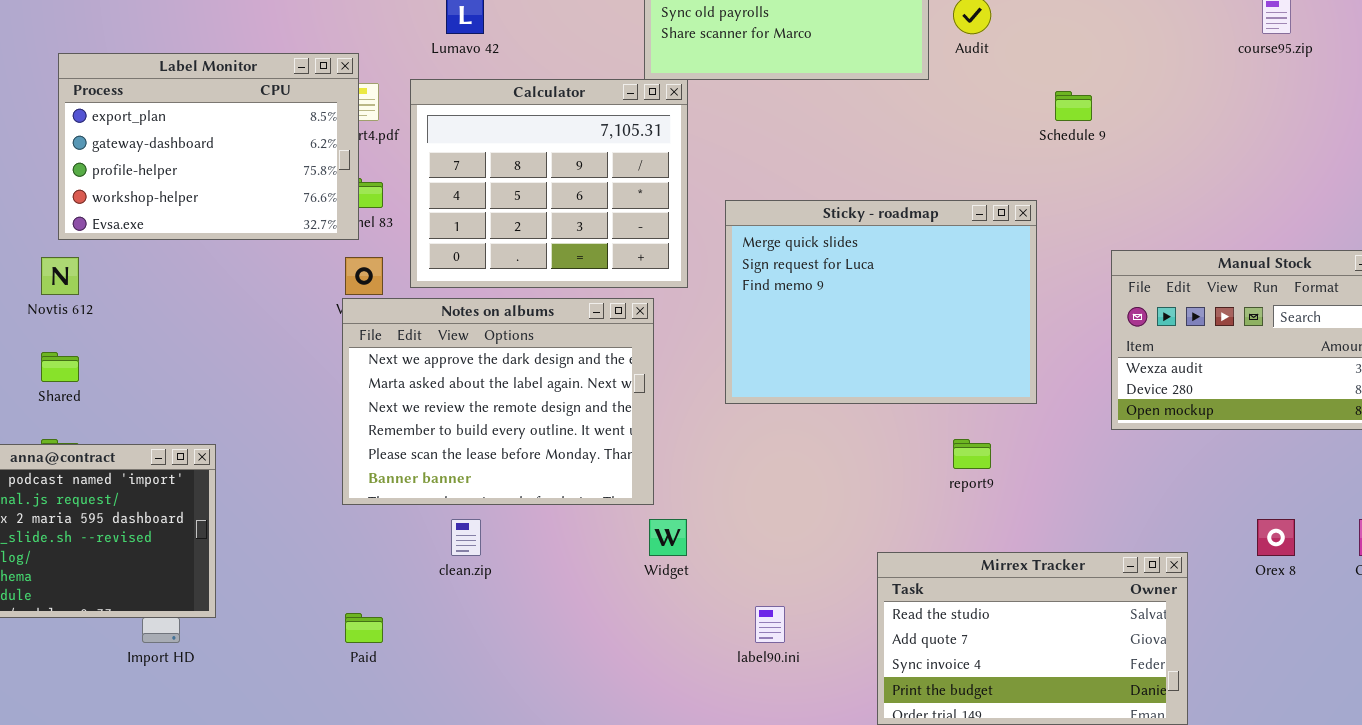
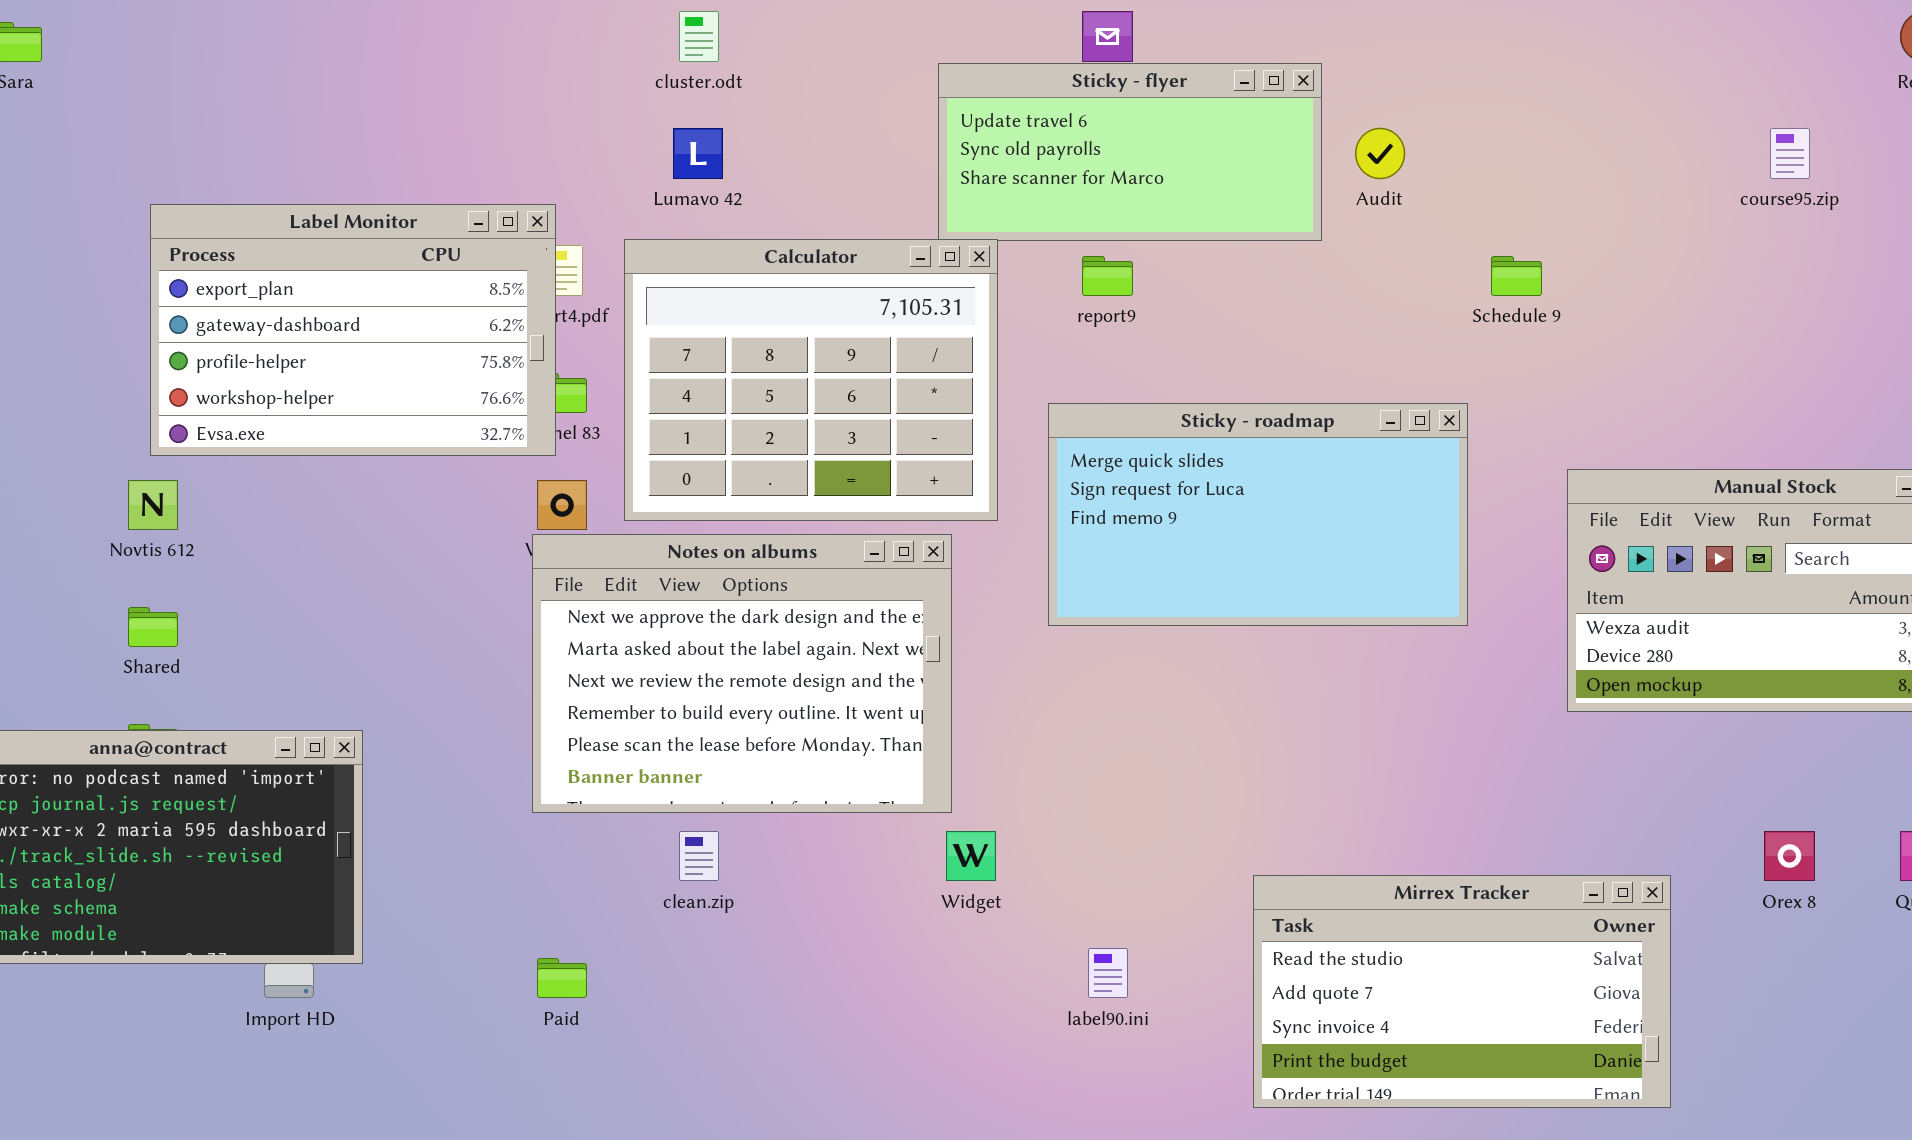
Sticky - roadmap: [725,200,1037,404] -> [1048,403,1468,626], resized
report9: [953,439,991,469] -> [1082,256,1133,296], moved

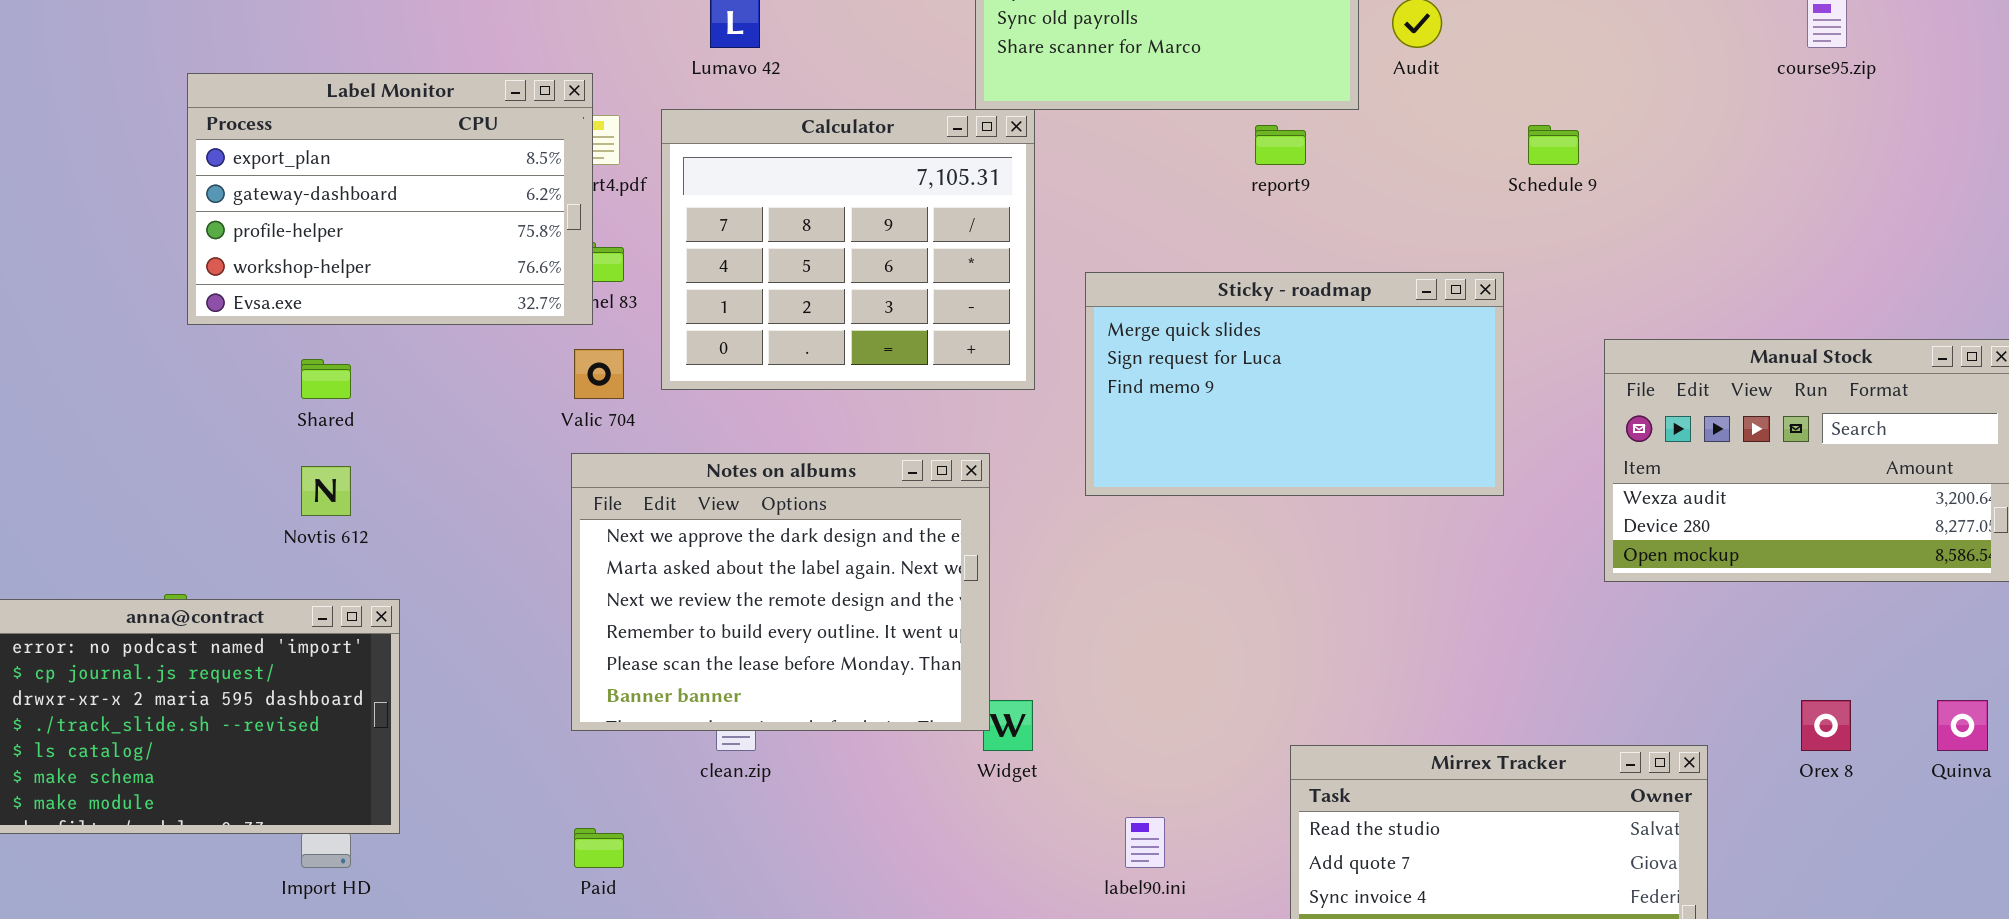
report9: [1082,256,1133,296] -> [1255,125,1306,165], moved
Novtis 612: [128,480,178,530] -> [301,466,351,516], moved
Notes on albums: [532,534,952,813] -> [571,453,990,731], moved
Shared: [128,607,178,647] -> [301,359,351,399], moved

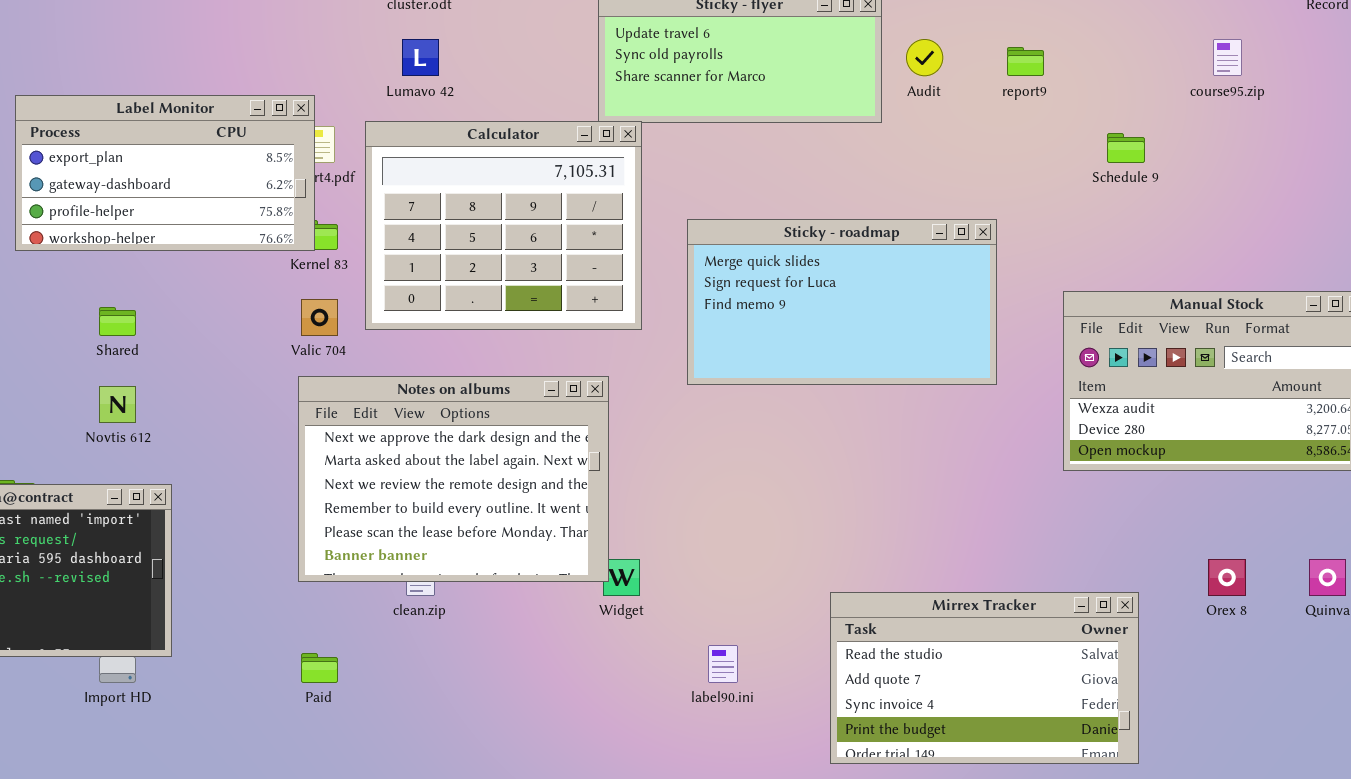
Label Monitor: [187,73,593,325] -> [15,95,315,251], resized
report9: [1255,125,1306,165] -> [1007,47,1044,76], moved
Schedule 9: [1528,125,1579,165] -> [1107,133,1145,163], moved
Sticky - roadmap: [1085,272,1504,496] -> [687,219,997,385], moved

